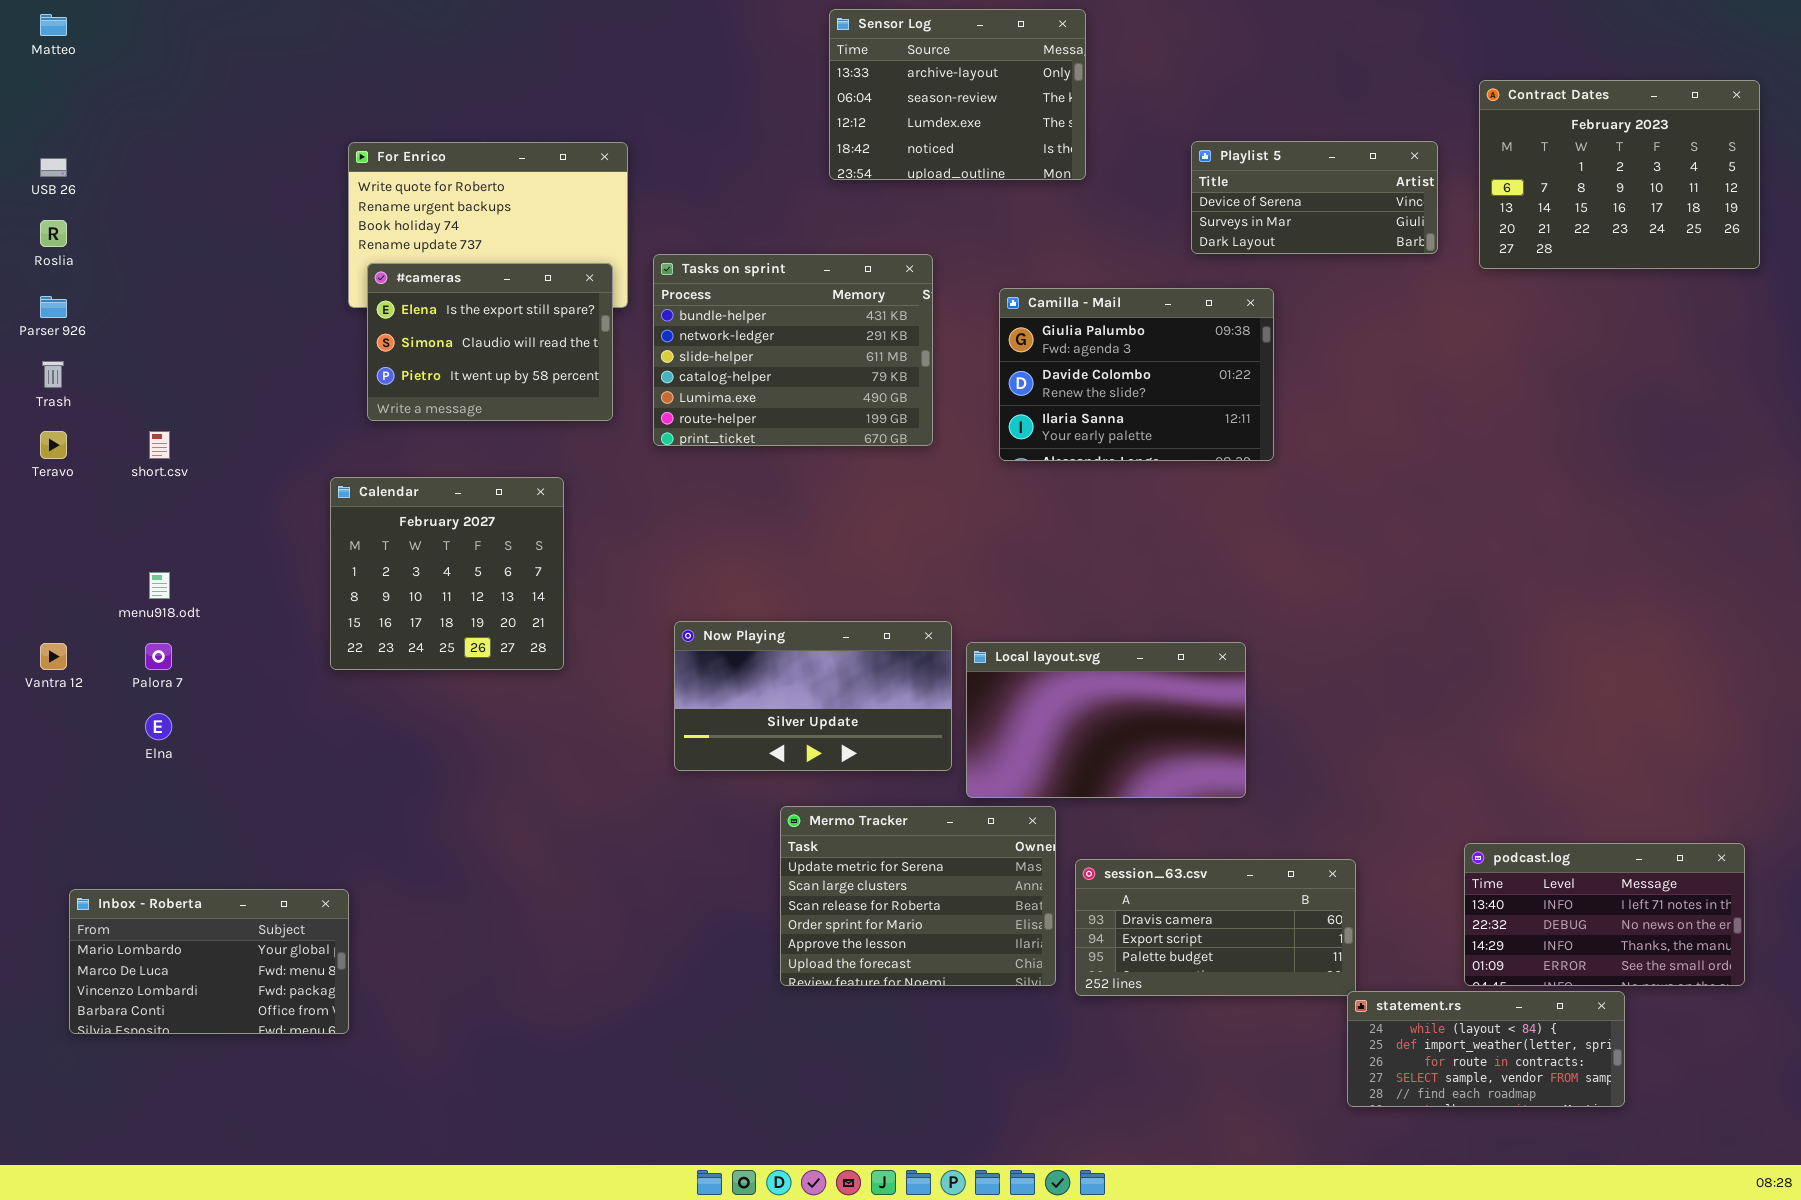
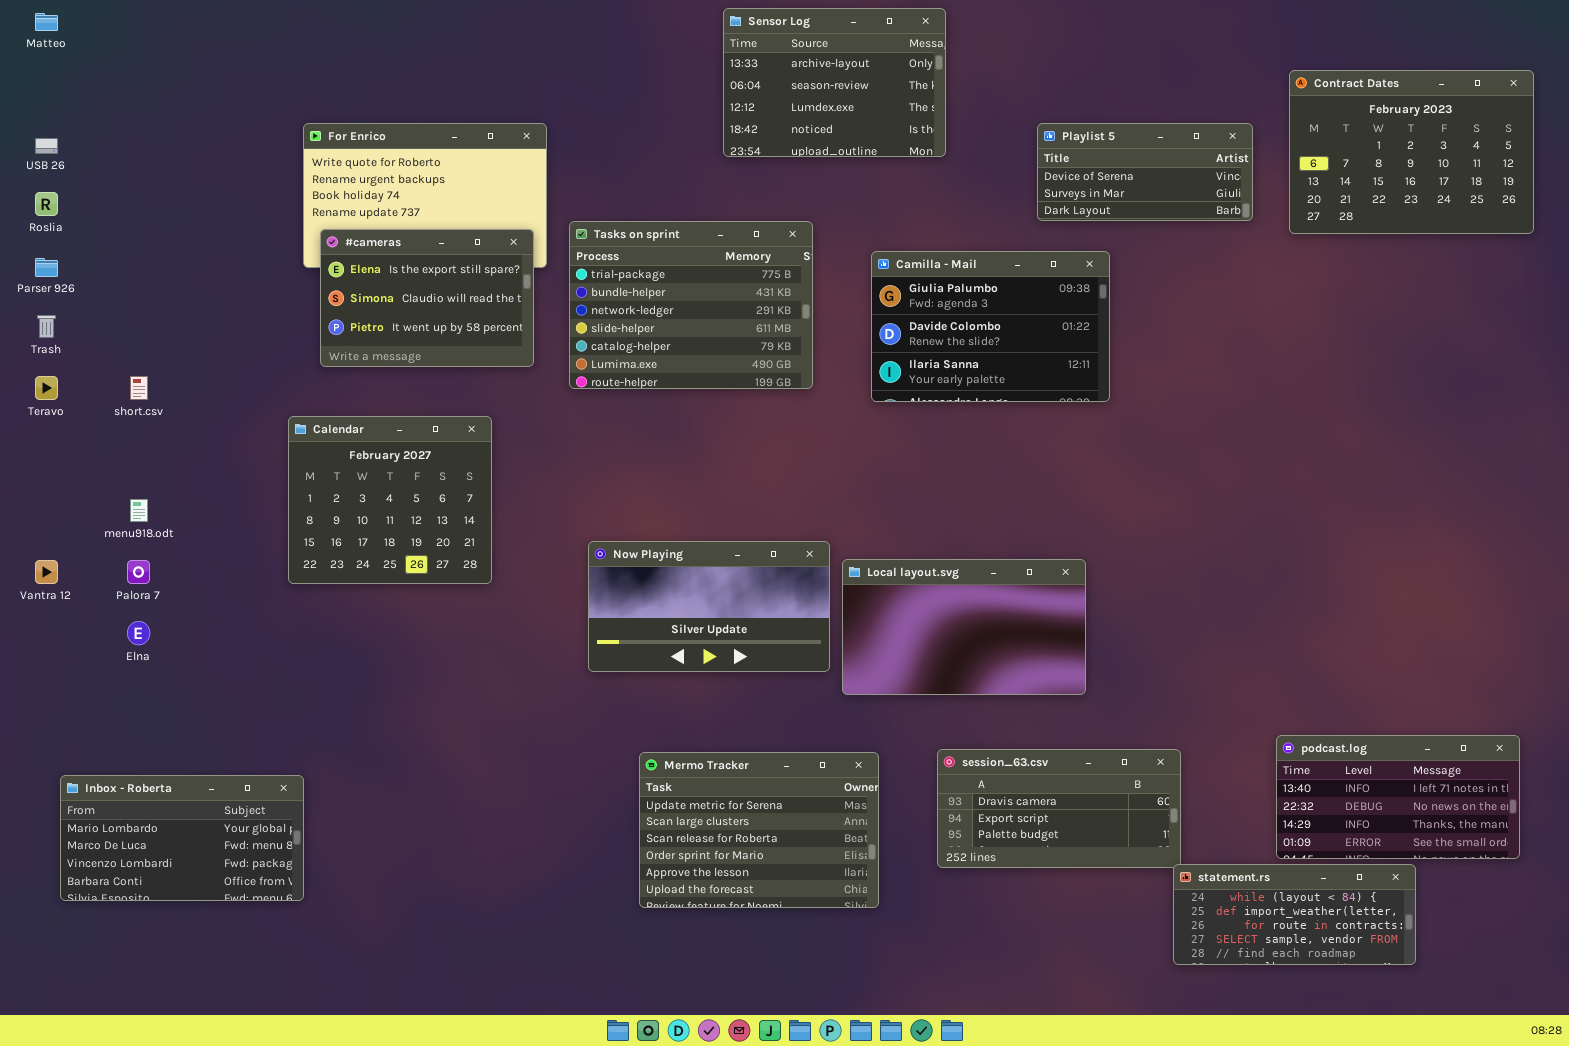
Tasks on sprint: [653,254,933,446] -> [569,221,813,389], scrolled up 1 row
Mermo Tracker: [780,806,1056,986] -> [639,752,879,908], moved

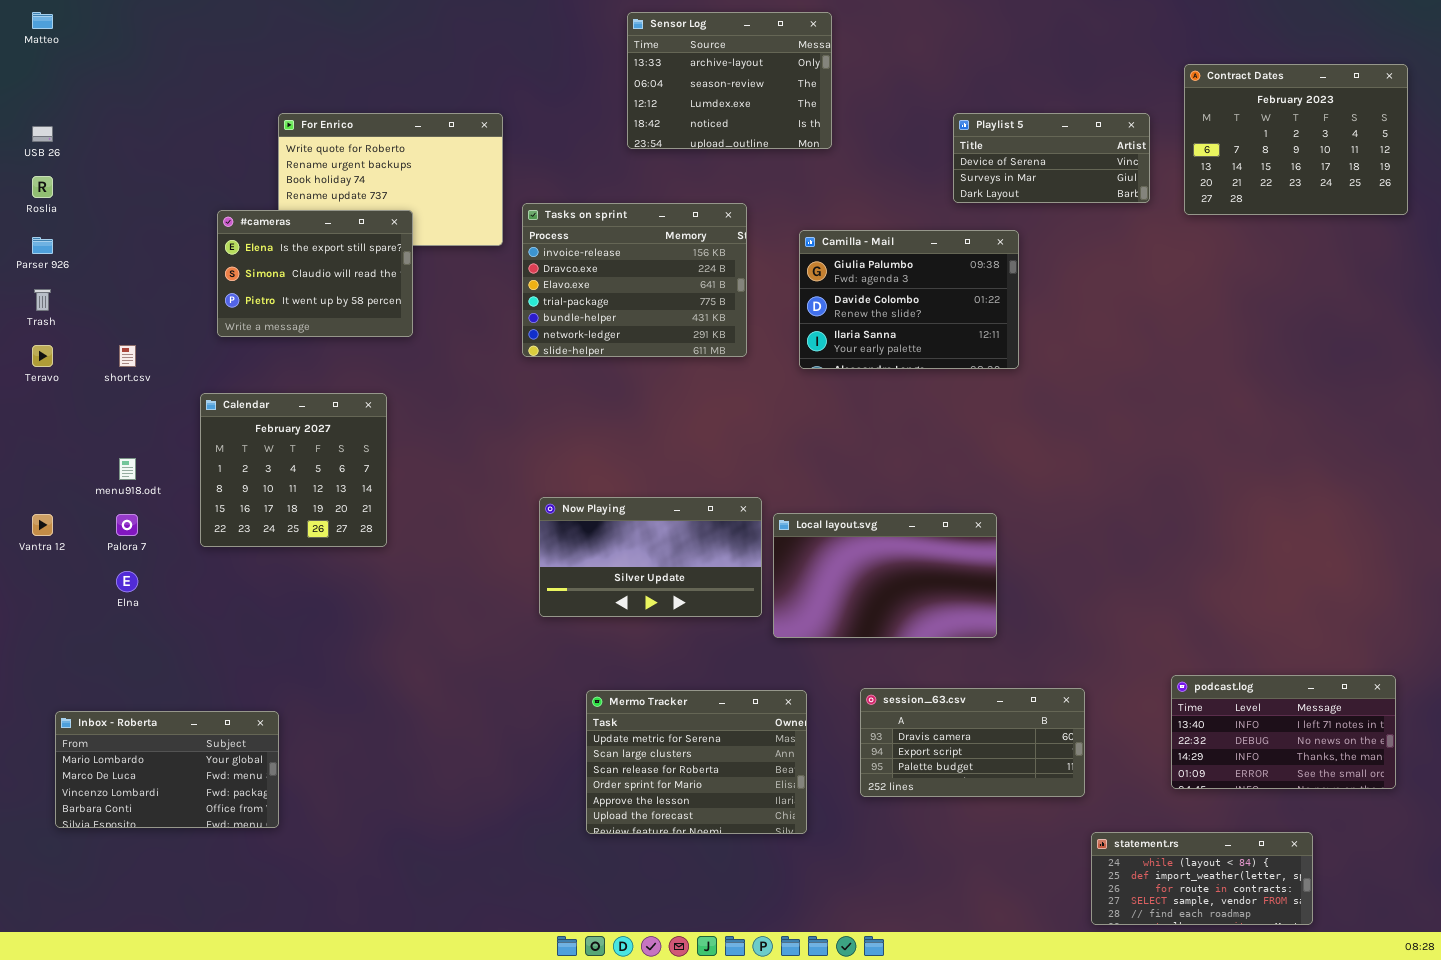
Sensor Log: [723,8,946,157] -> [627,12,832,149], moved
Tasks on sprint: [569,221,813,389] -> [522,203,747,357], scrolled up 3 rows
#cameras: [320,229,534,367] -> [217,210,413,337], moved
Calendar: [288,416,492,584] -> [200,393,387,547], moved
statement.rs: [1173,864,1416,965] -> [1091,832,1313,925], moved

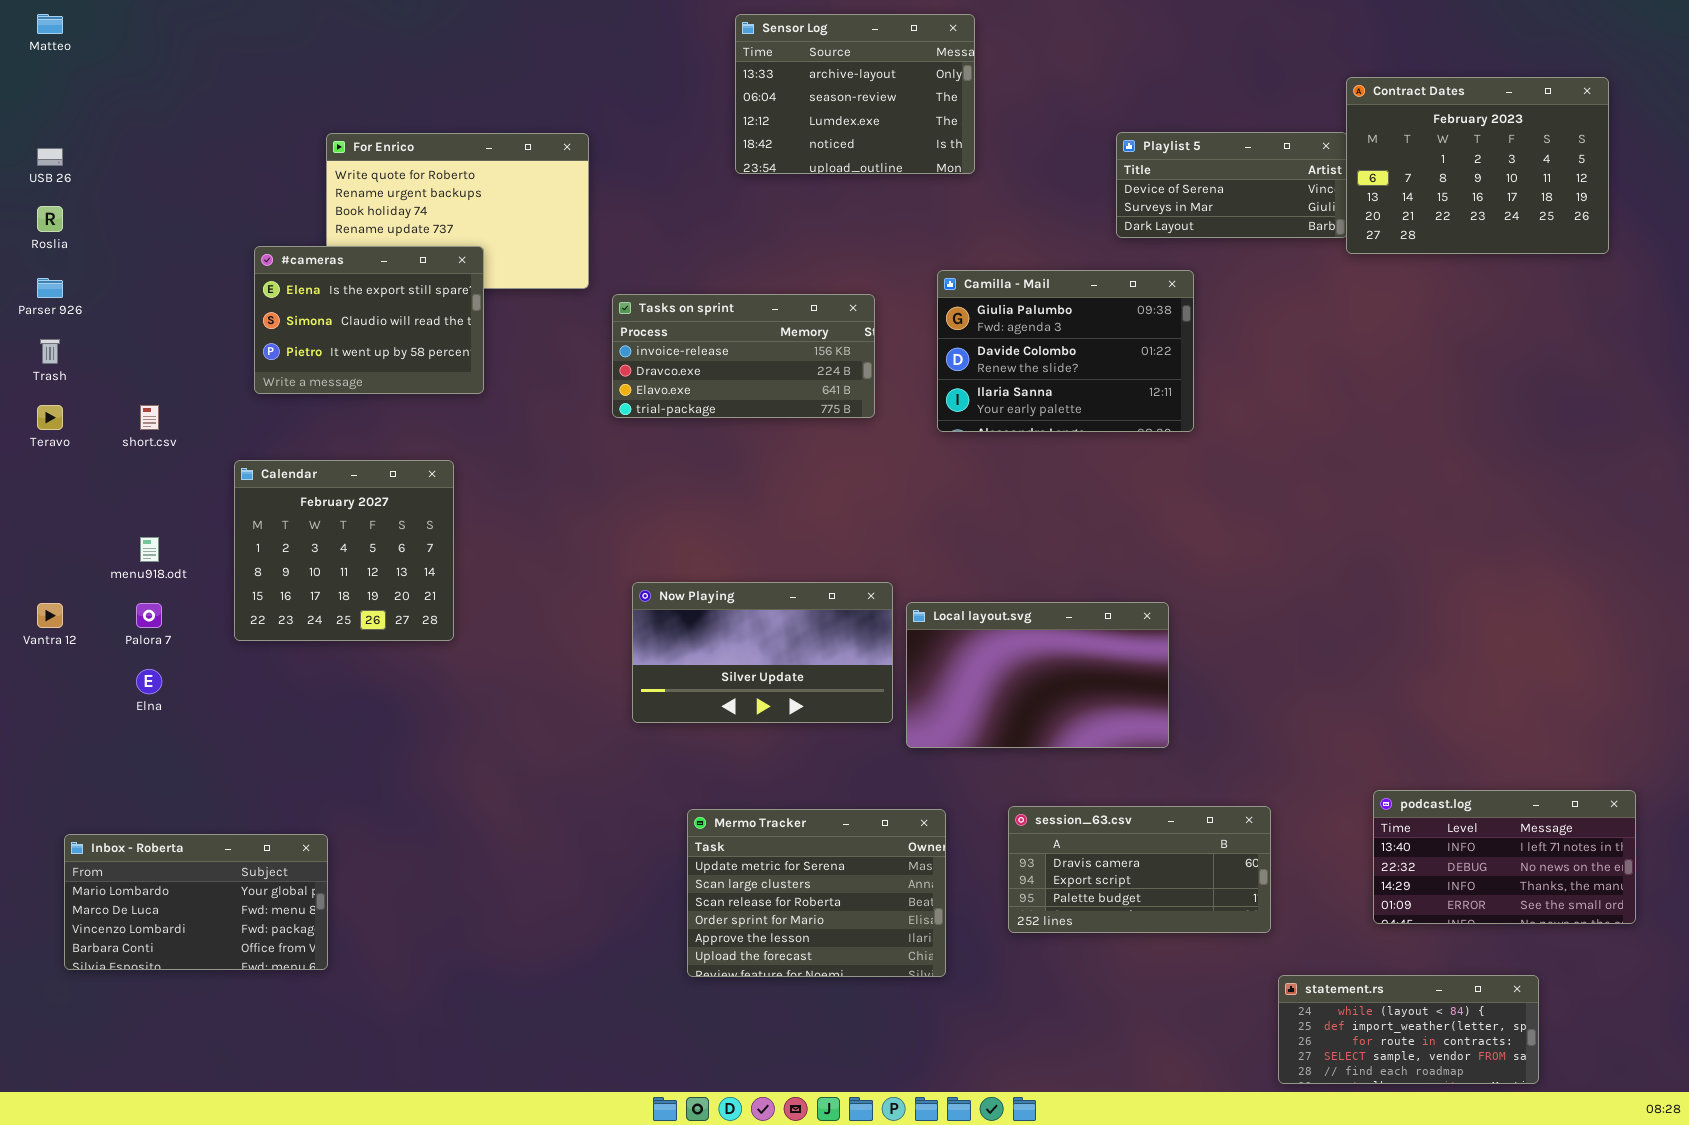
Contract Dates: [1184,64,1408,215] -> [1346,77,1609,254], moved
Tasks on sprint: [522,203,747,357] -> [612,294,875,418], resized

